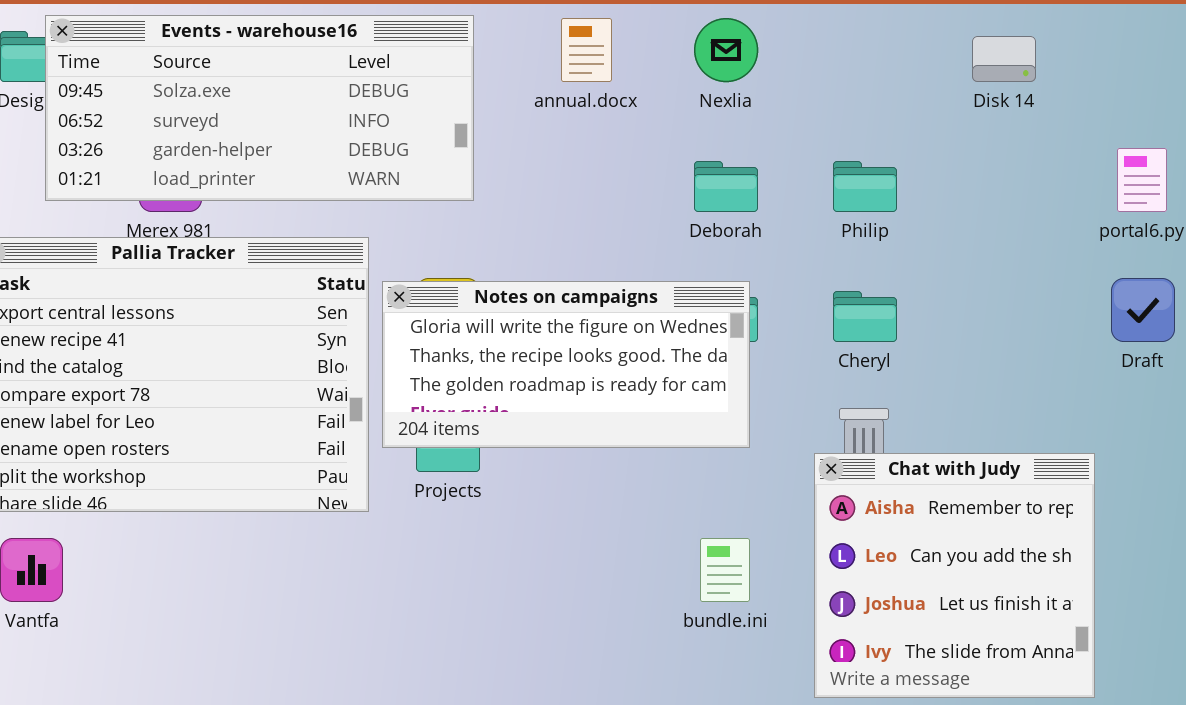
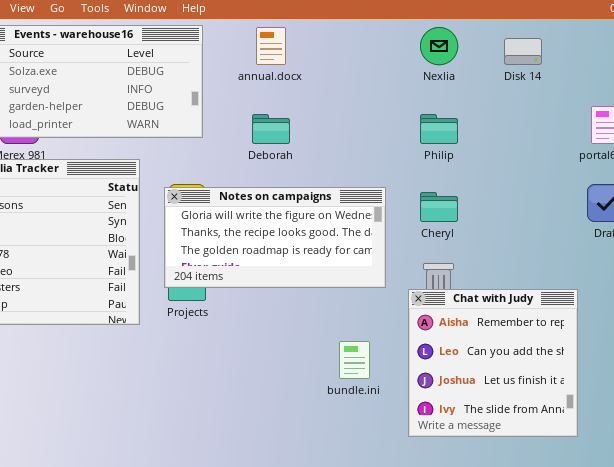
Nexlia: [694,18,758,82] -> [420,27,458,65], moved
Deborah: [694,161,758,212] -> [252,114,290,144], moved
Notes on campaigns: [382,281,750,448] -> [164,187,386,288], moved

